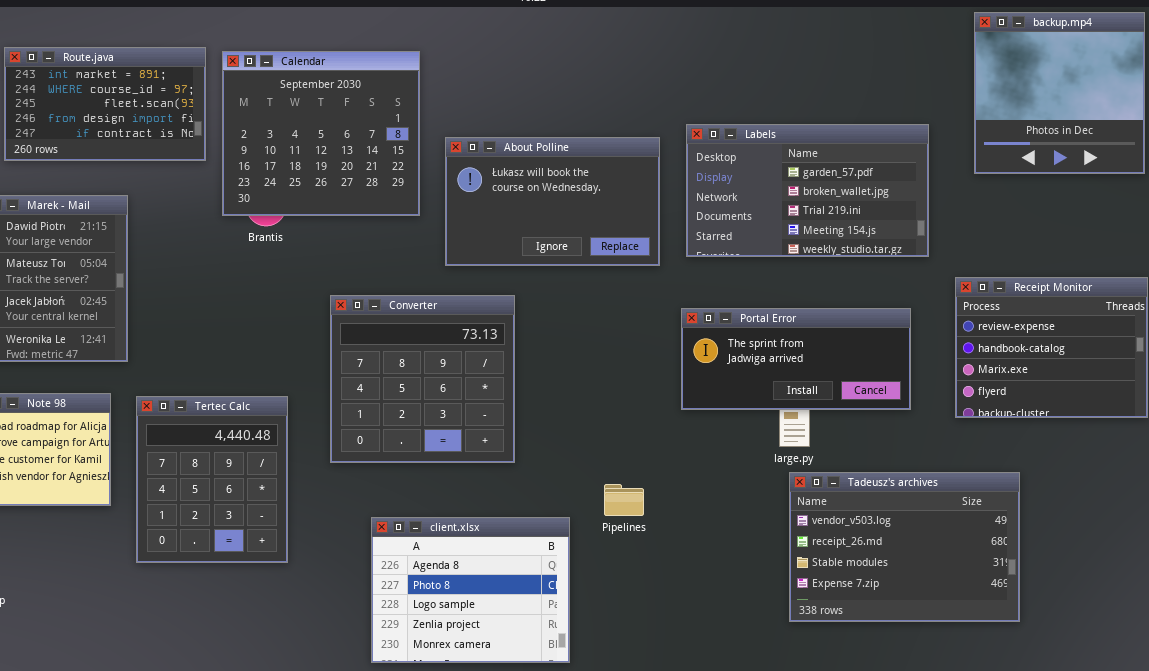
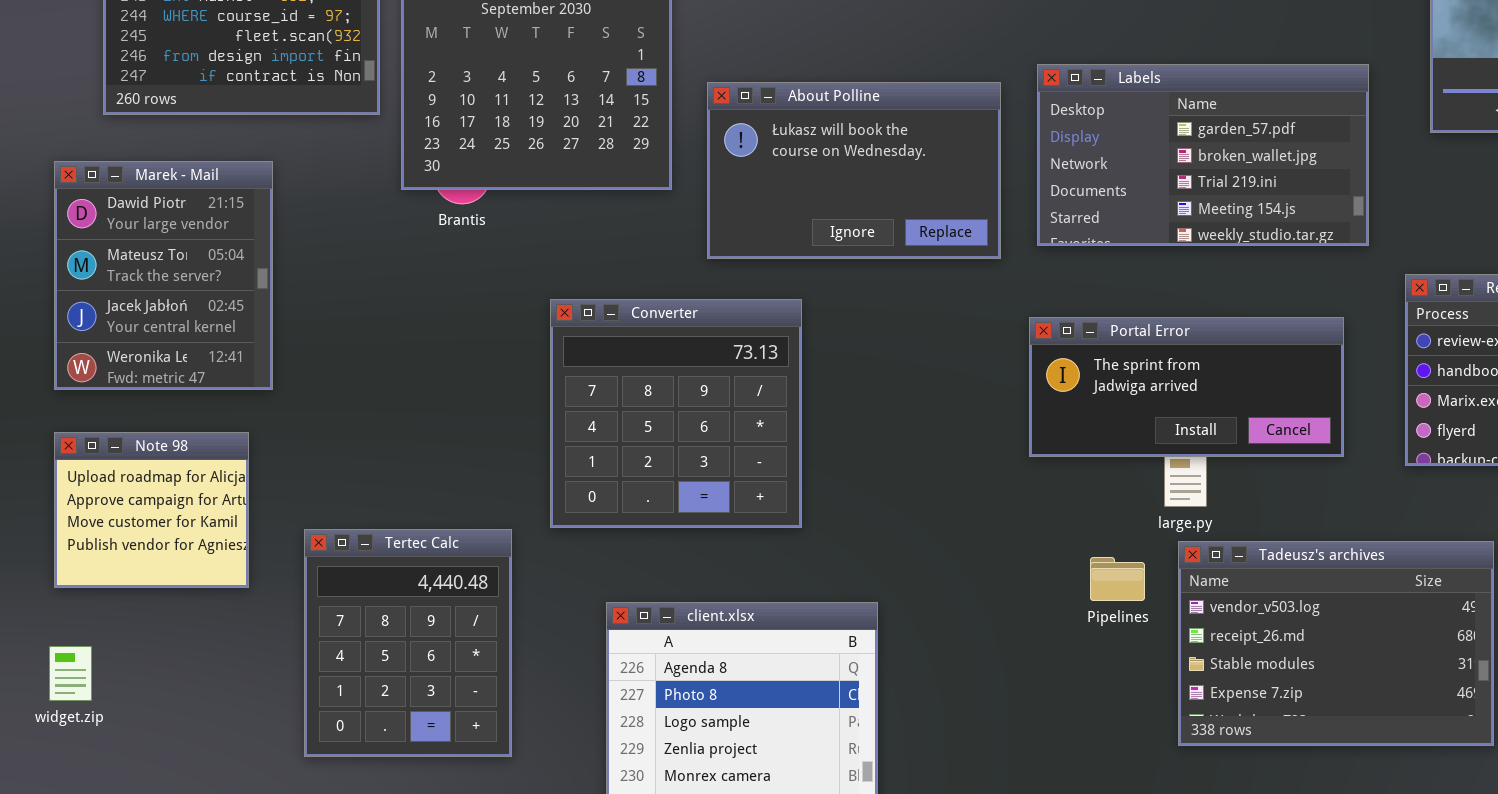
Tertec Calc: [136,396,288,563] -> [304,529,512,757], moved
Pipelines: [604,484,644,516] -> [1090,557,1145,601], moved

